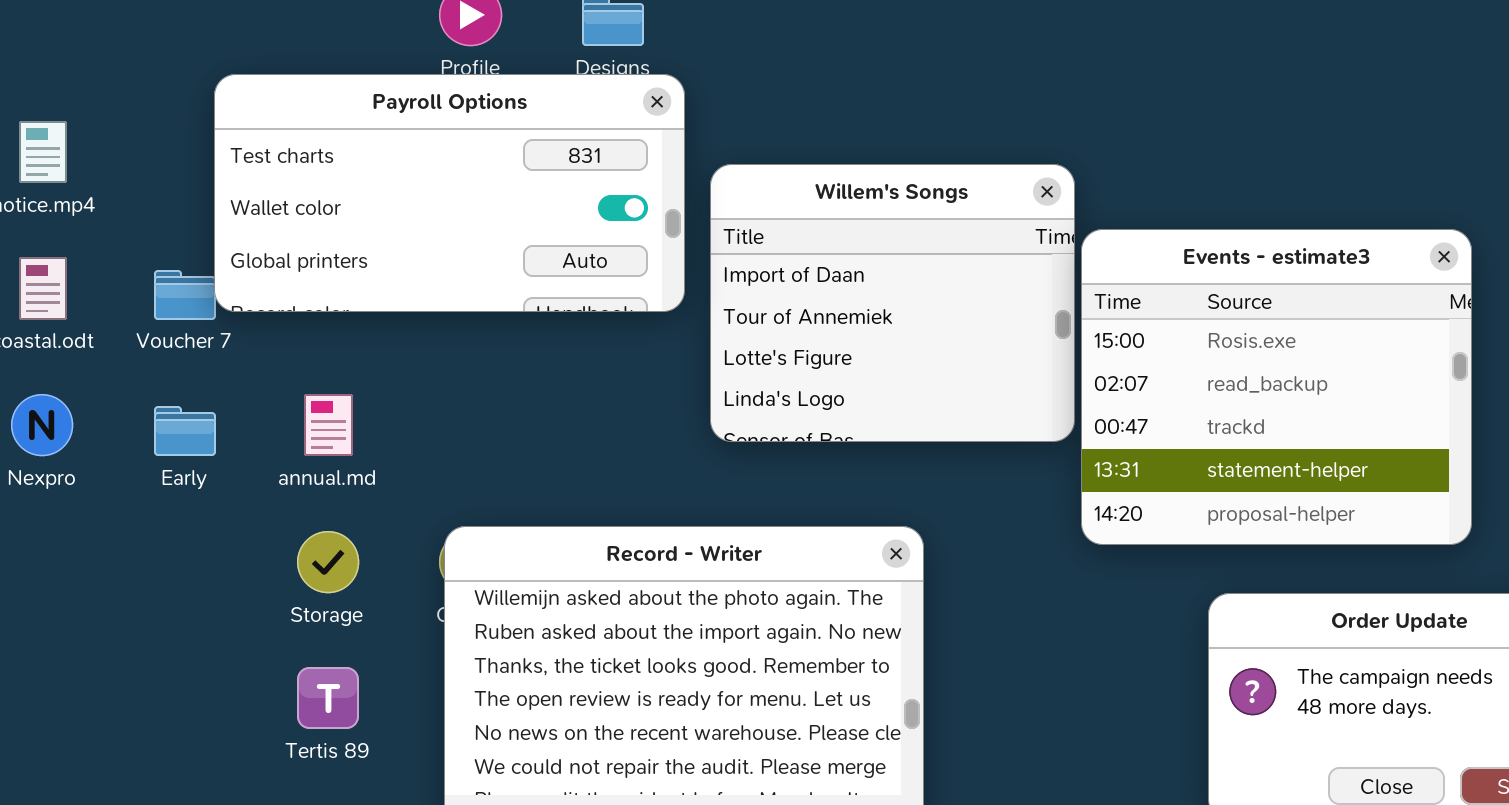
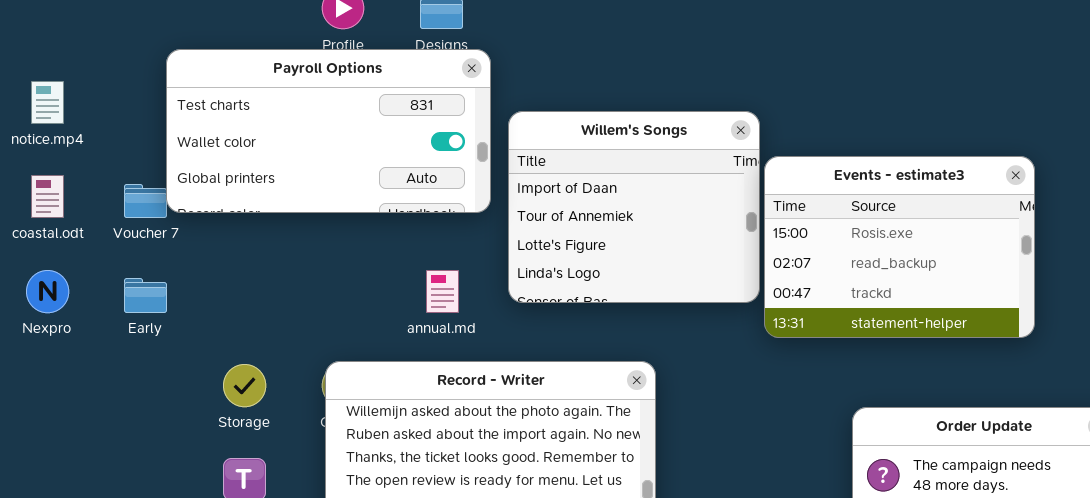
Events - estimate3: [1081,229,1472,545] -> [764,156,1035,338], resized
annual.md: [304,394,353,456] -> [426,270,459,313], moved

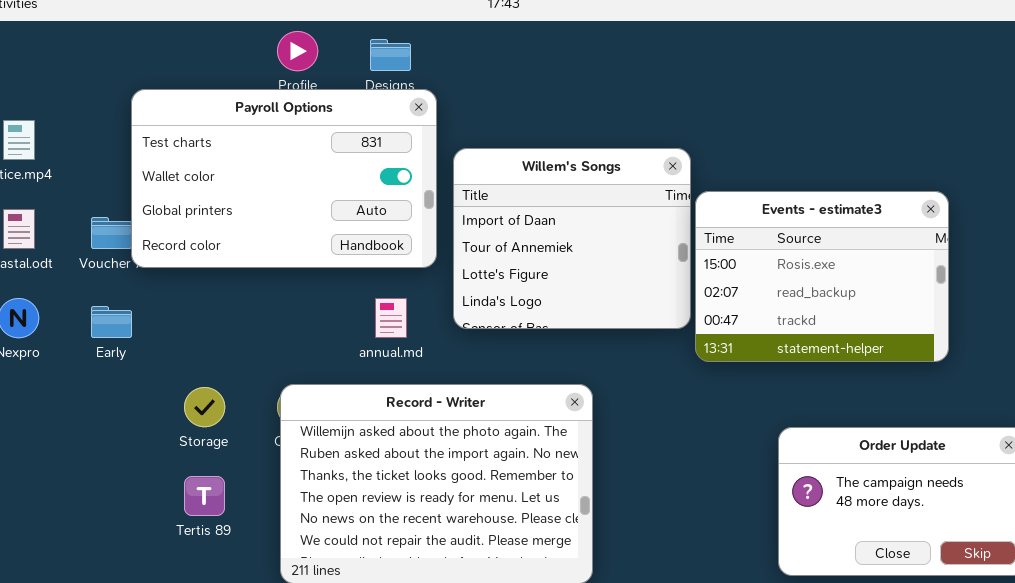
Payroll Options: [166,49,491,213] -> [131,89,437,268], resized

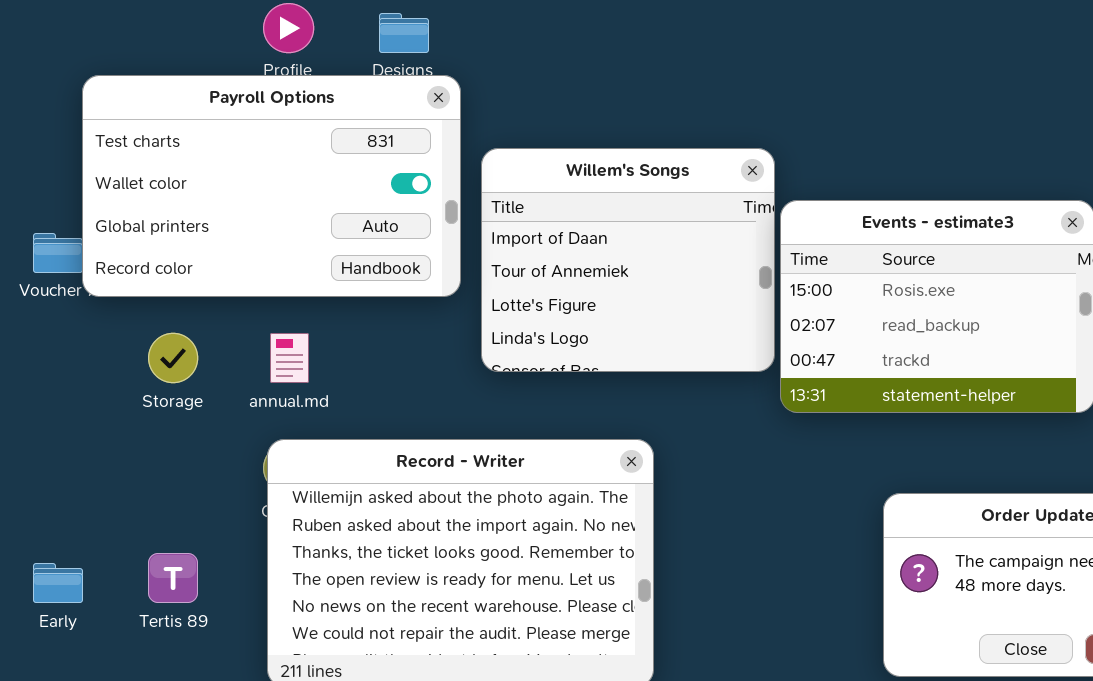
annual.md: [375,298,407,338] -> [270,333,309,383], moved
Early: [91,306,132,338] -> [33,563,83,603], moved
Storage: [184,387,225,427] -> [148,333,198,383], moved

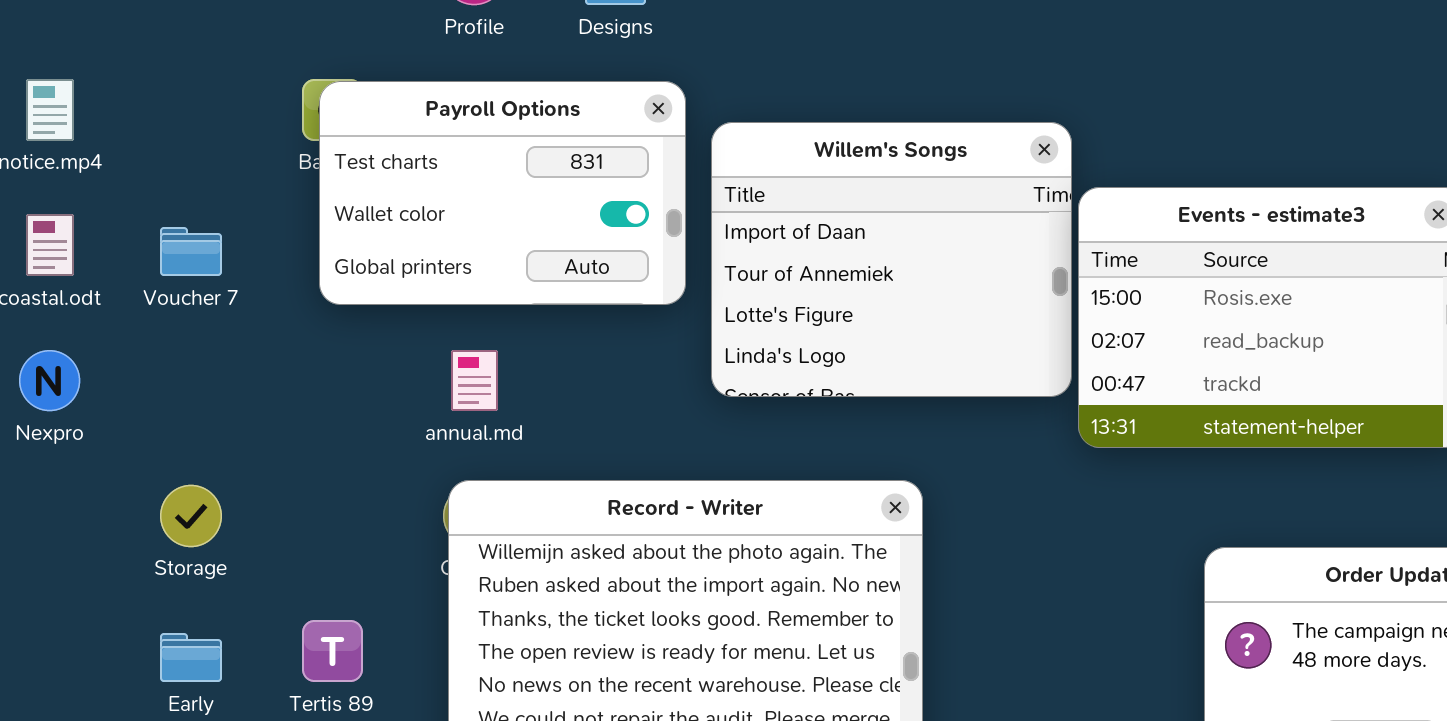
Payroll Options: [82,75,461,297] -> [319,81,686,305], resized
Storage: [148,333,198,383] -> [160,485,222,547], moved

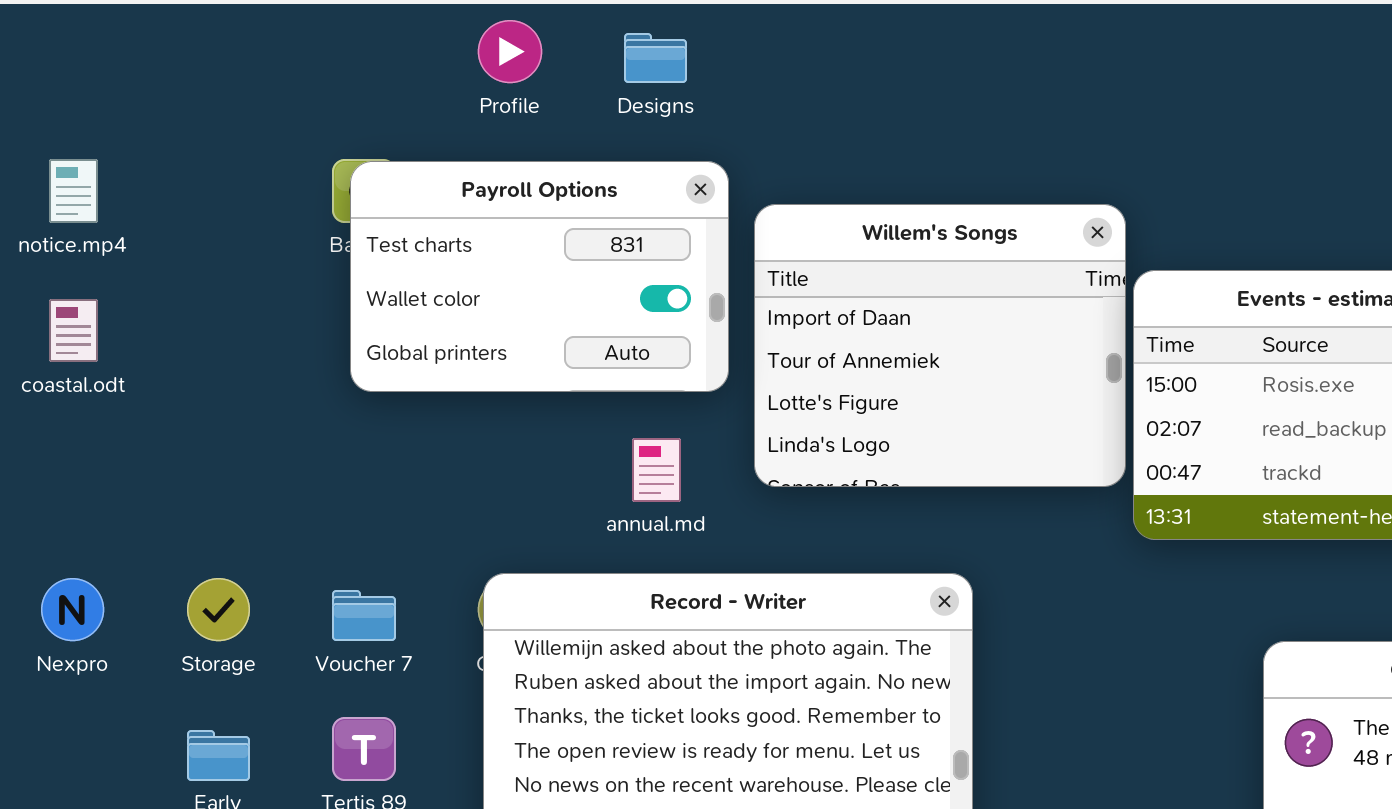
Voucher 7: [160,227,222,276] -> [332,590,396,641], moved
Nexpro: [19,350,80,411] -> [41,578,104,641], moved
annual.md: [451,350,498,411] -> [632,438,681,502], moved

